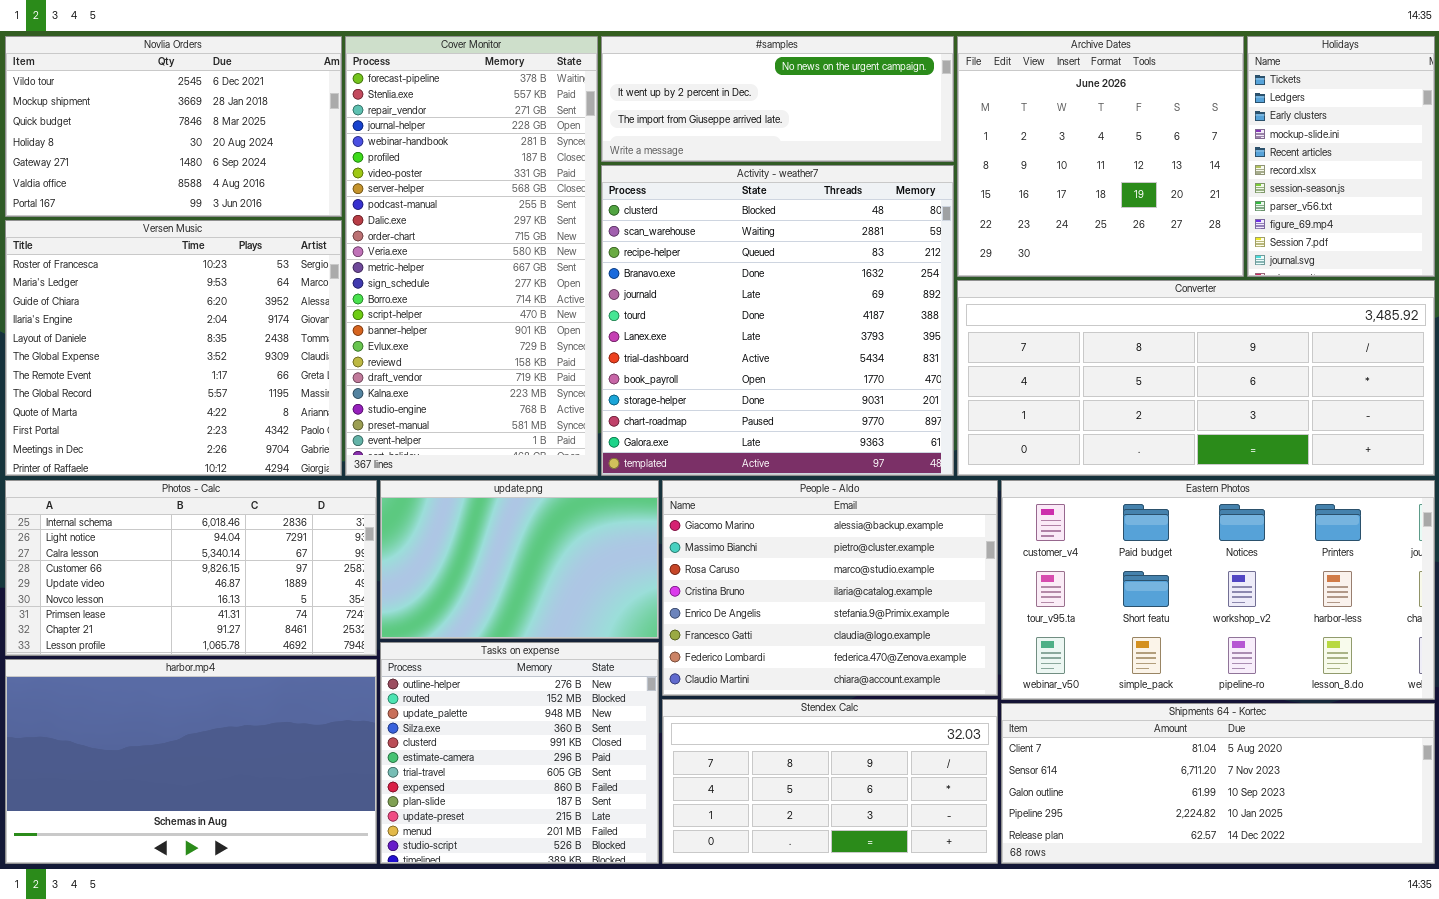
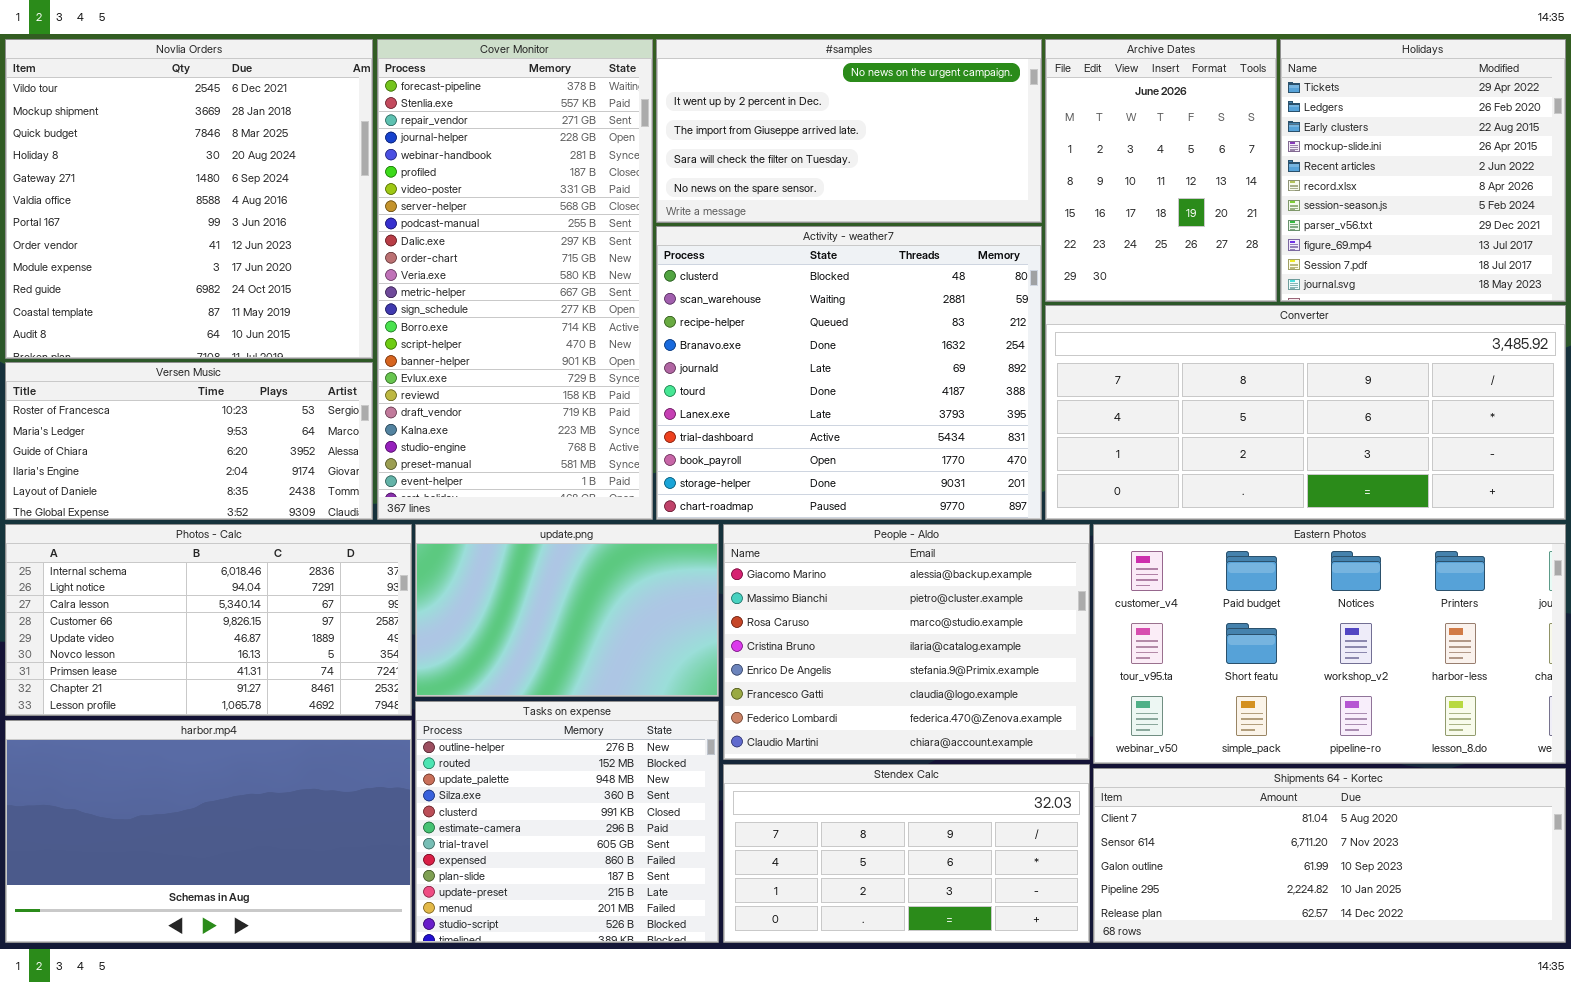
Novlia Orders: [5,36,342,217] -> [5,39,373,359], resized
#samples: [601,36,954,162] -> [656,39,1042,223], resized
Archive Dates: [957,36,1244,277] -> [1045,39,1277,302], resized
Holidays: [1247,36,1435,277] -> [1280,39,1566,302], resized
Activity - weather7: [601,165,954,476] -> [656,226,1042,520], resized
Versen Music: [5,220,342,476] -> [5,362,373,520], resized

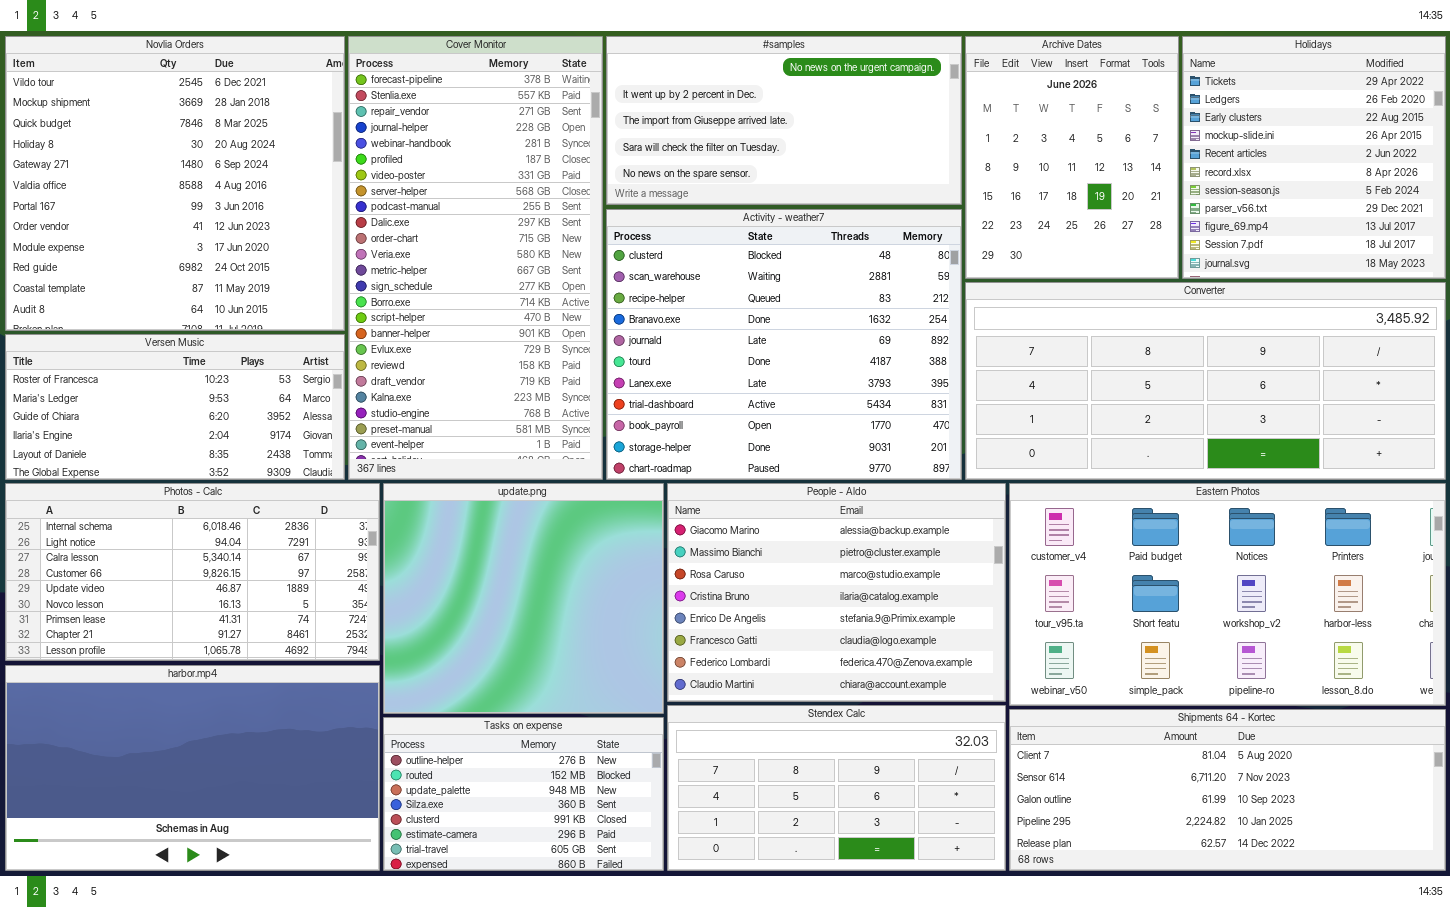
update.png: [415,524,719,697] -> [383,483,664,714], resized
Tasks on expense: [415,701,719,943] -> [383,717,664,871], resized

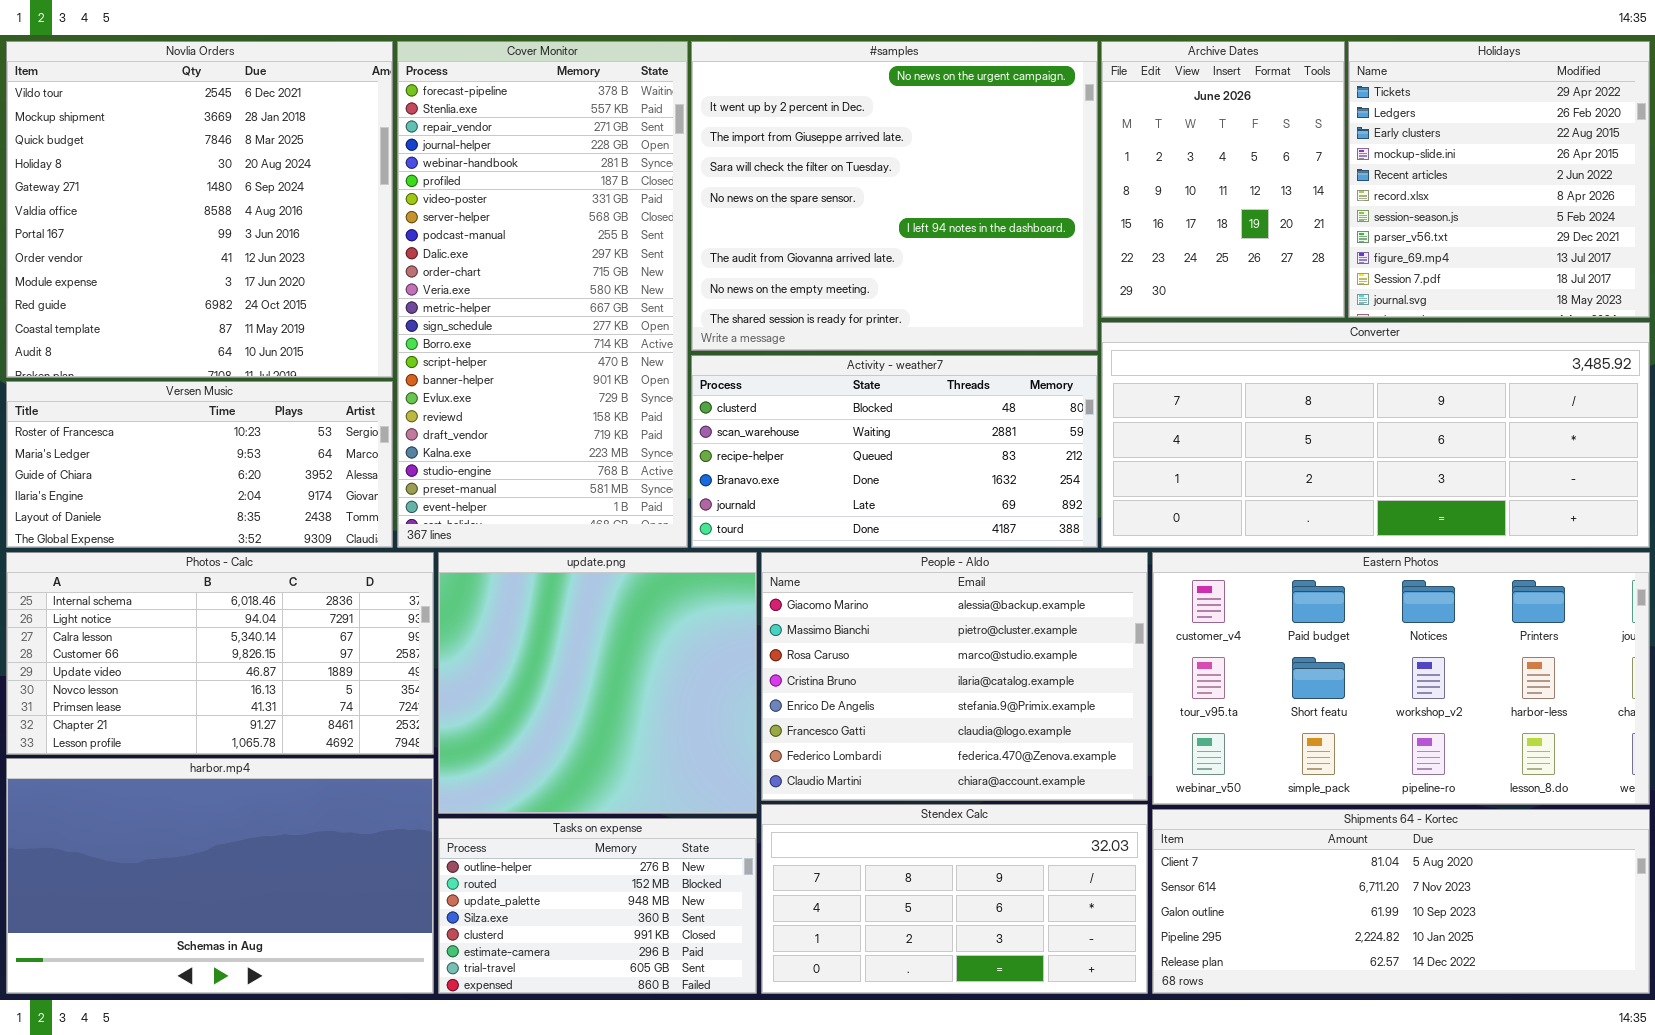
#samples: [606,36,962,205] -> [691,41,1098,351], resized
Activity - weather7: [606,209,962,480] -> [691,355,1098,548], resized

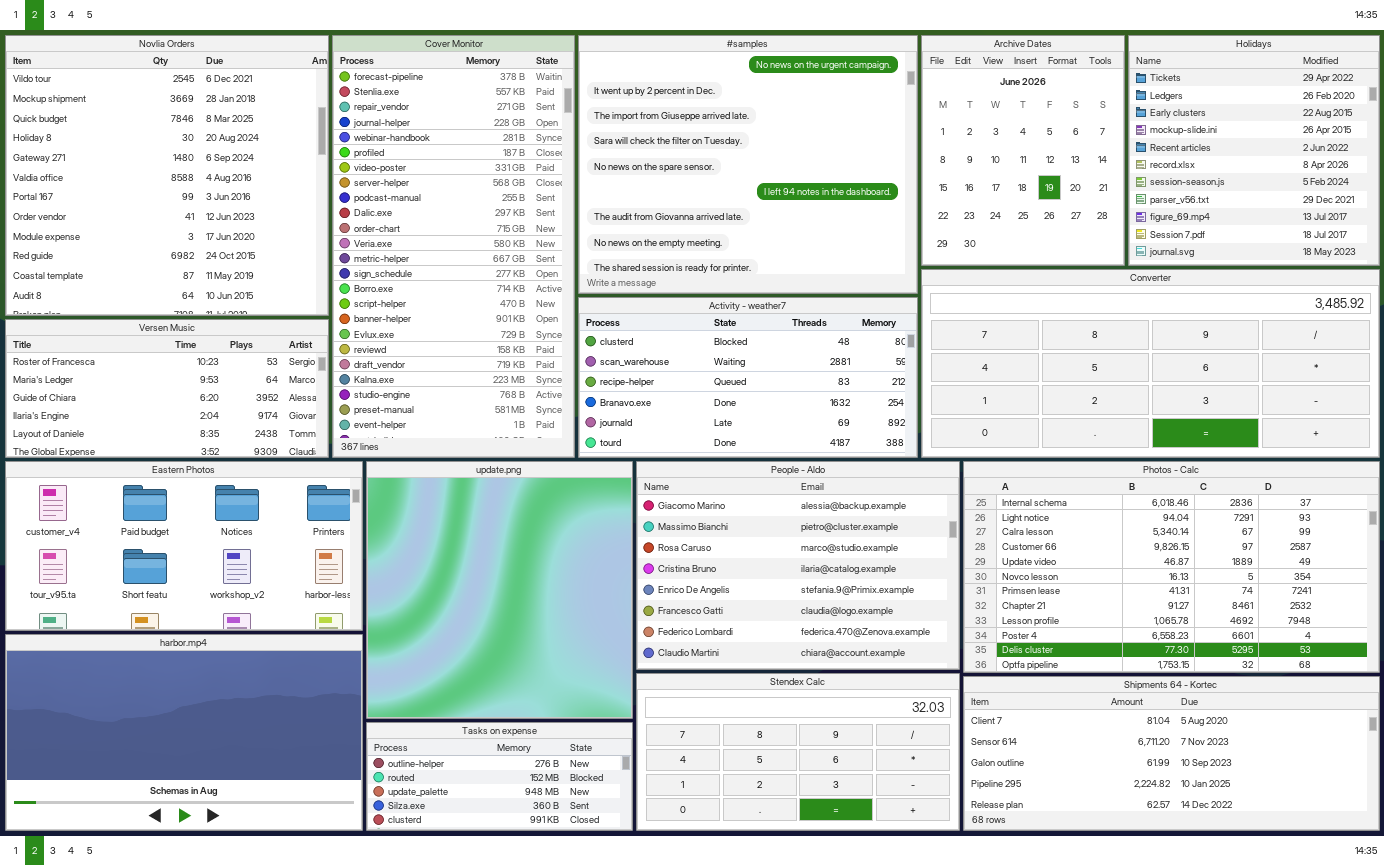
Photos - Calc: [6,552,434,755] -> [963,461,1380,673], moved, resized
update.png: [438,552,757,814] -> [366,461,633,719], resized
Eastern Photos: [1152,552,1650,805] -> [5,461,363,631], moved, resized
Tasks on expense: [438,818,757,994] -> [366,722,633,831], resized

